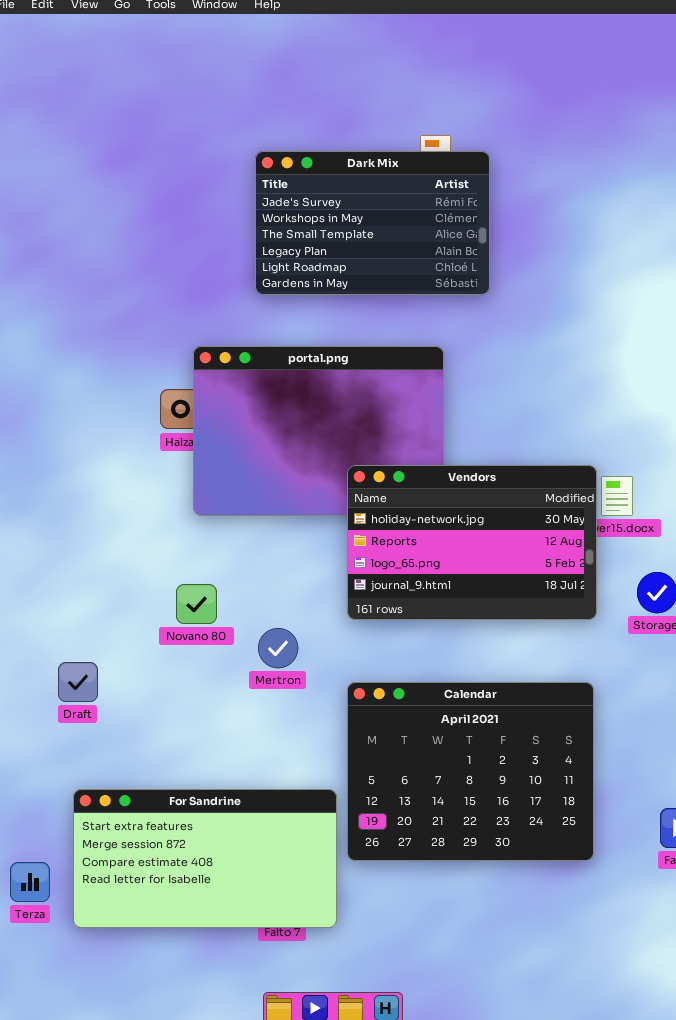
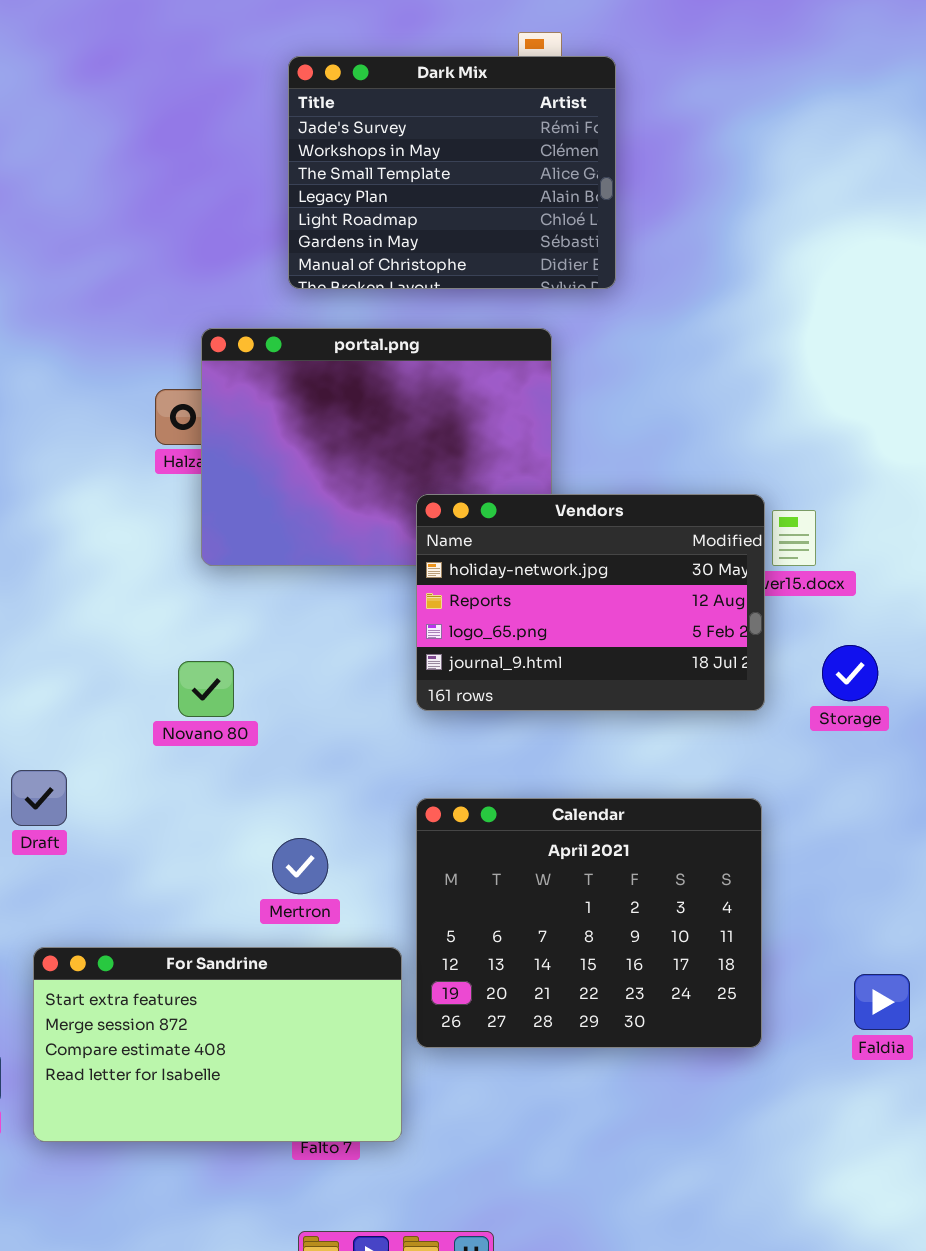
Dark Mix: [255,151,490,295] -> [288,56,616,289], resized
Mertron: [258,628,298,668] -> [272,838,328,894], moved

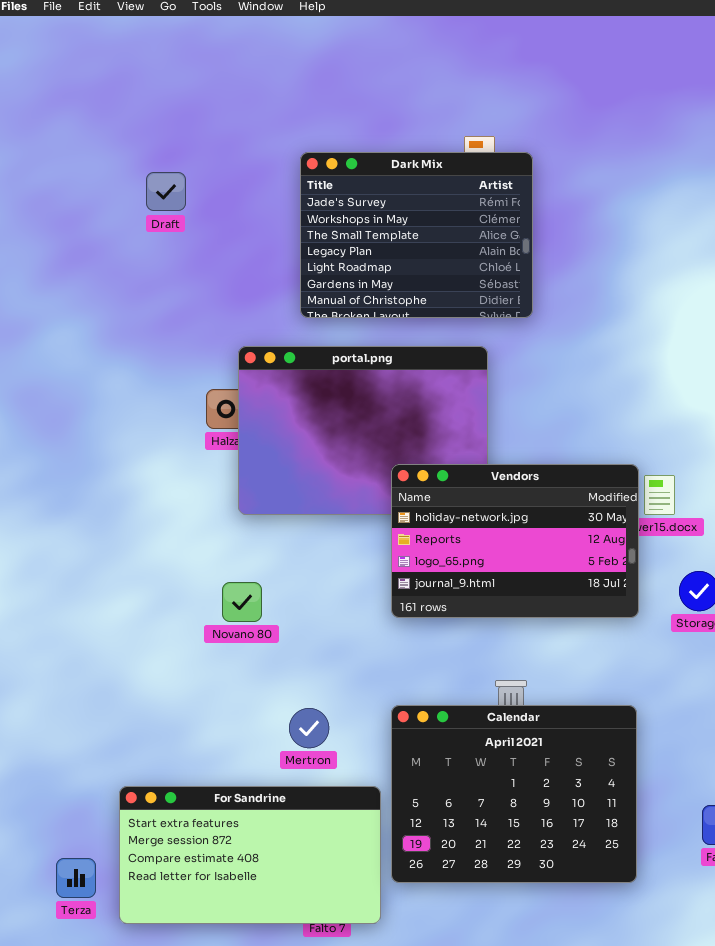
Draft: [11,770,67,826] -> [146,172,186,211], moved
Calendar: [416,798,762,1048] -> [391,705,637,883], moved

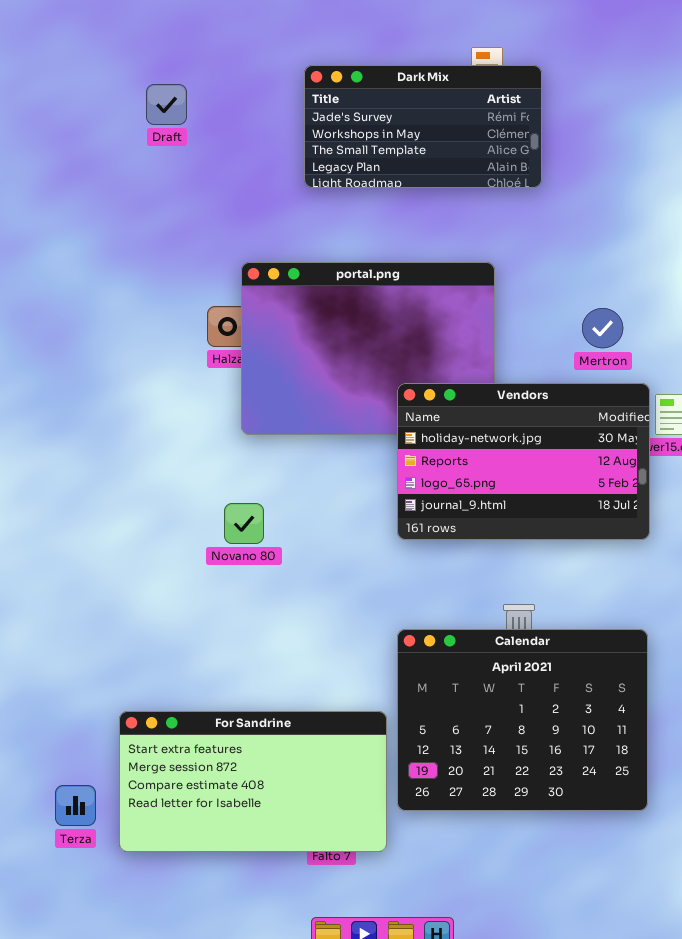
Dark Mix: [300,152,533,318] -> [304,65,542,188], resized
Mertron: [289,708,329,748] -> [582,308,623,348], moved

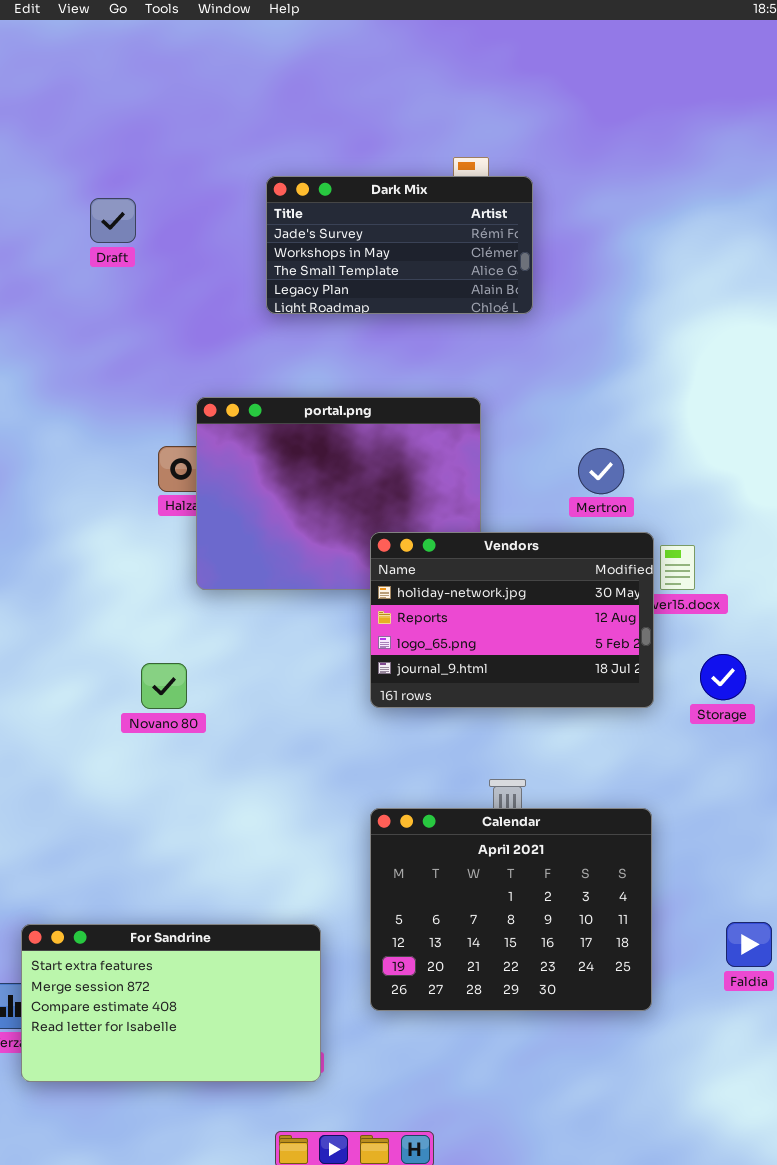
Novano 80: [224,503,264,544] -> [141,663,187,709], moved
For Sandrine: [119,711,387,852] -> [21,924,321,1082], moved

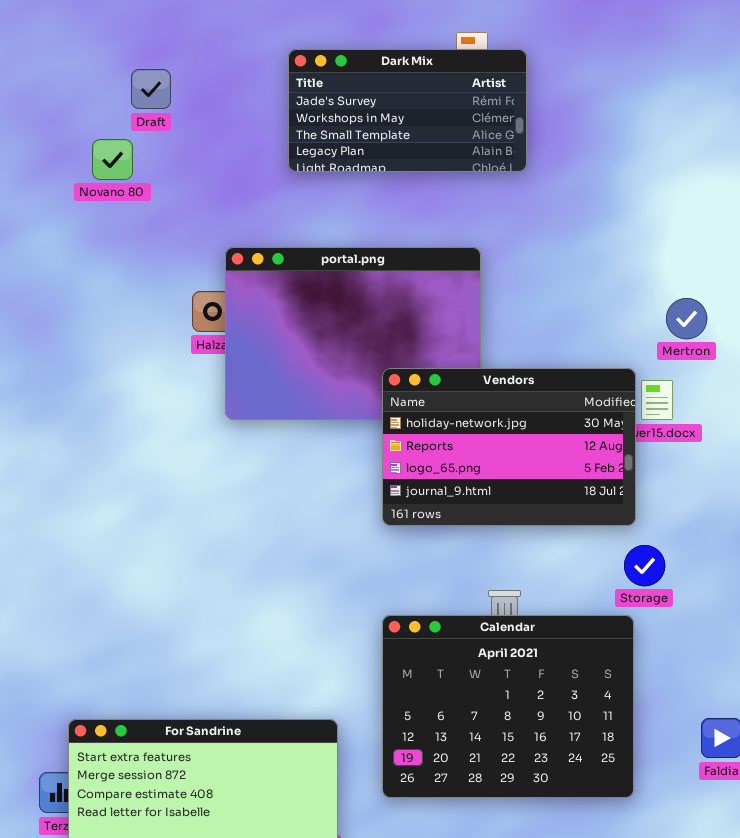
Mertron: [578,448,624,494] -> [666,298,707,339], moved
Storage: [700,654,746,700] -> [624,545,665,586], moved
Novano 80: [141,663,187,709] -> [92,139,133,180], moved

